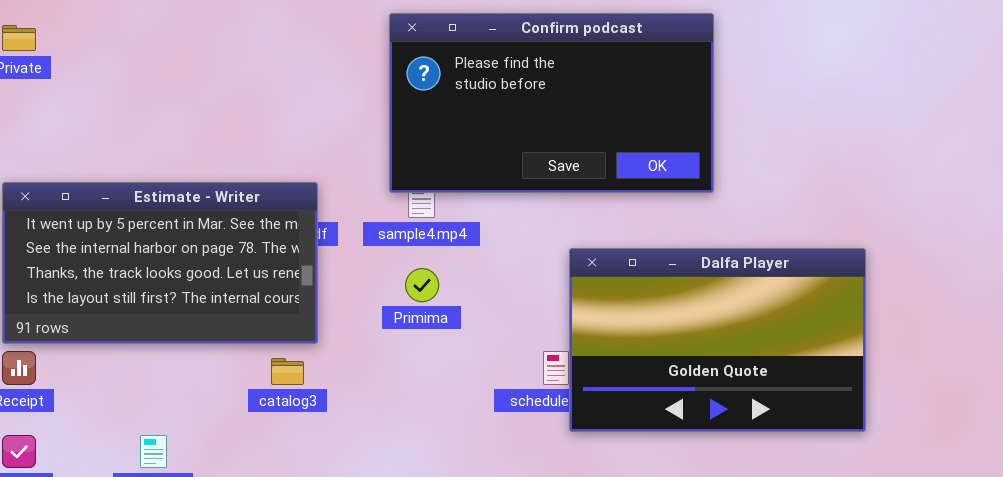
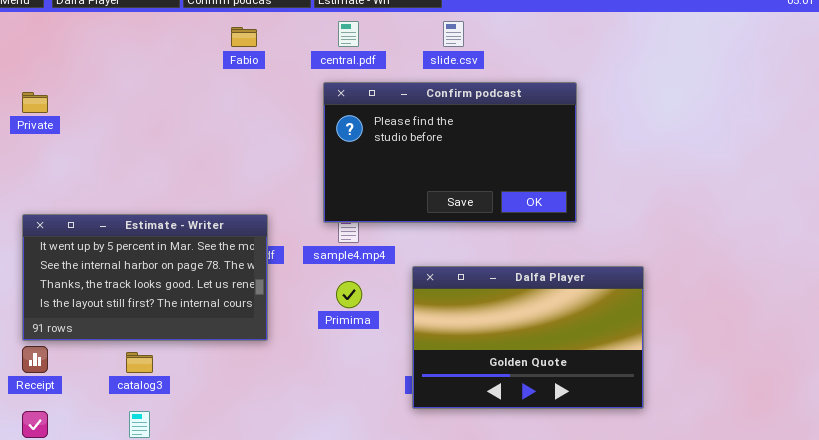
Dalfa Player: [569,248,866,432] -> [412,266,644,409], moved
catalog3: [271,358,304,385] -> [126,352,153,373], moved

